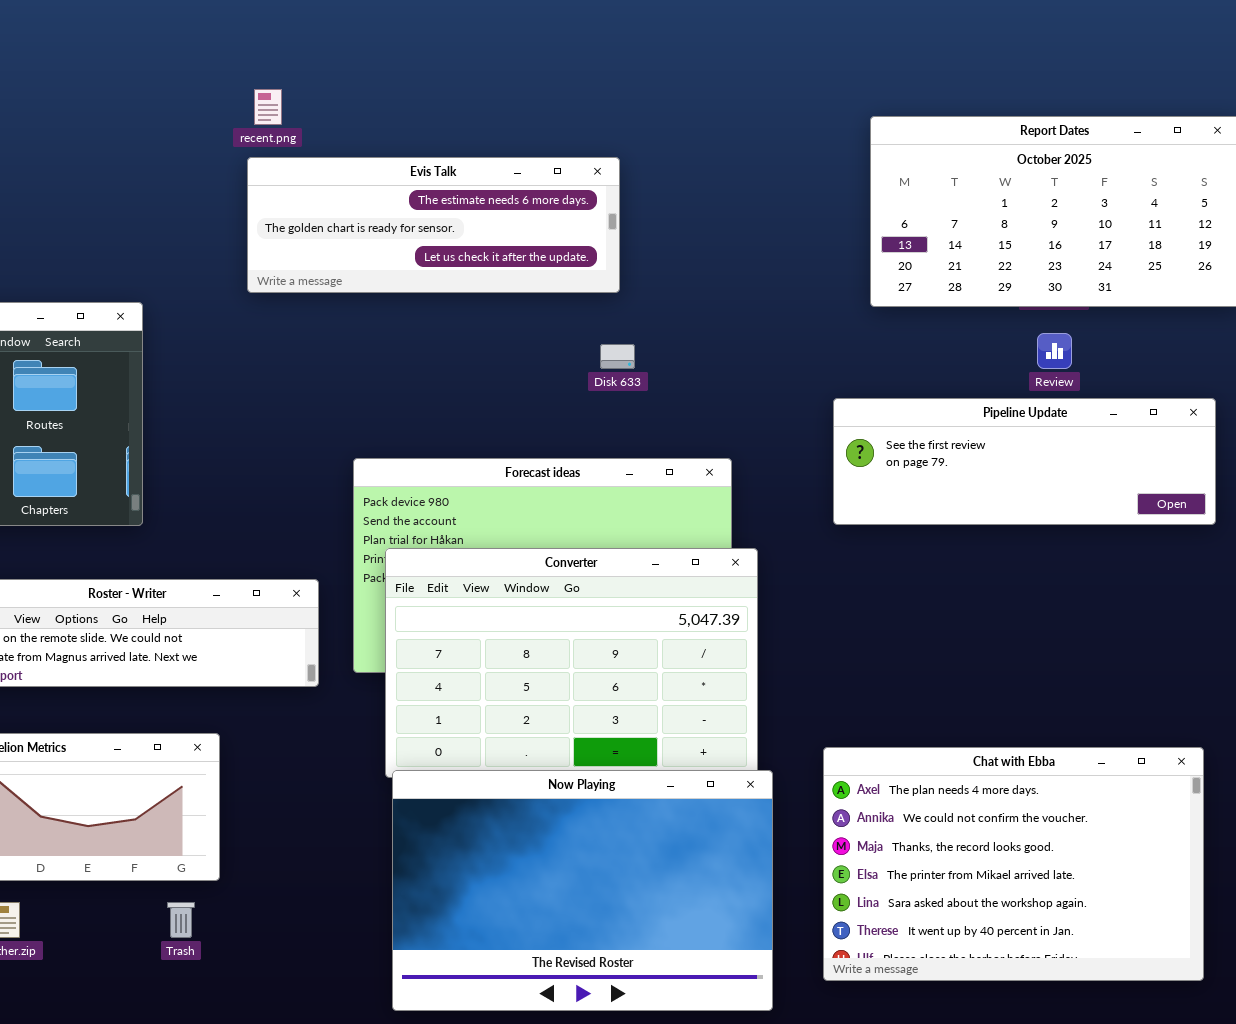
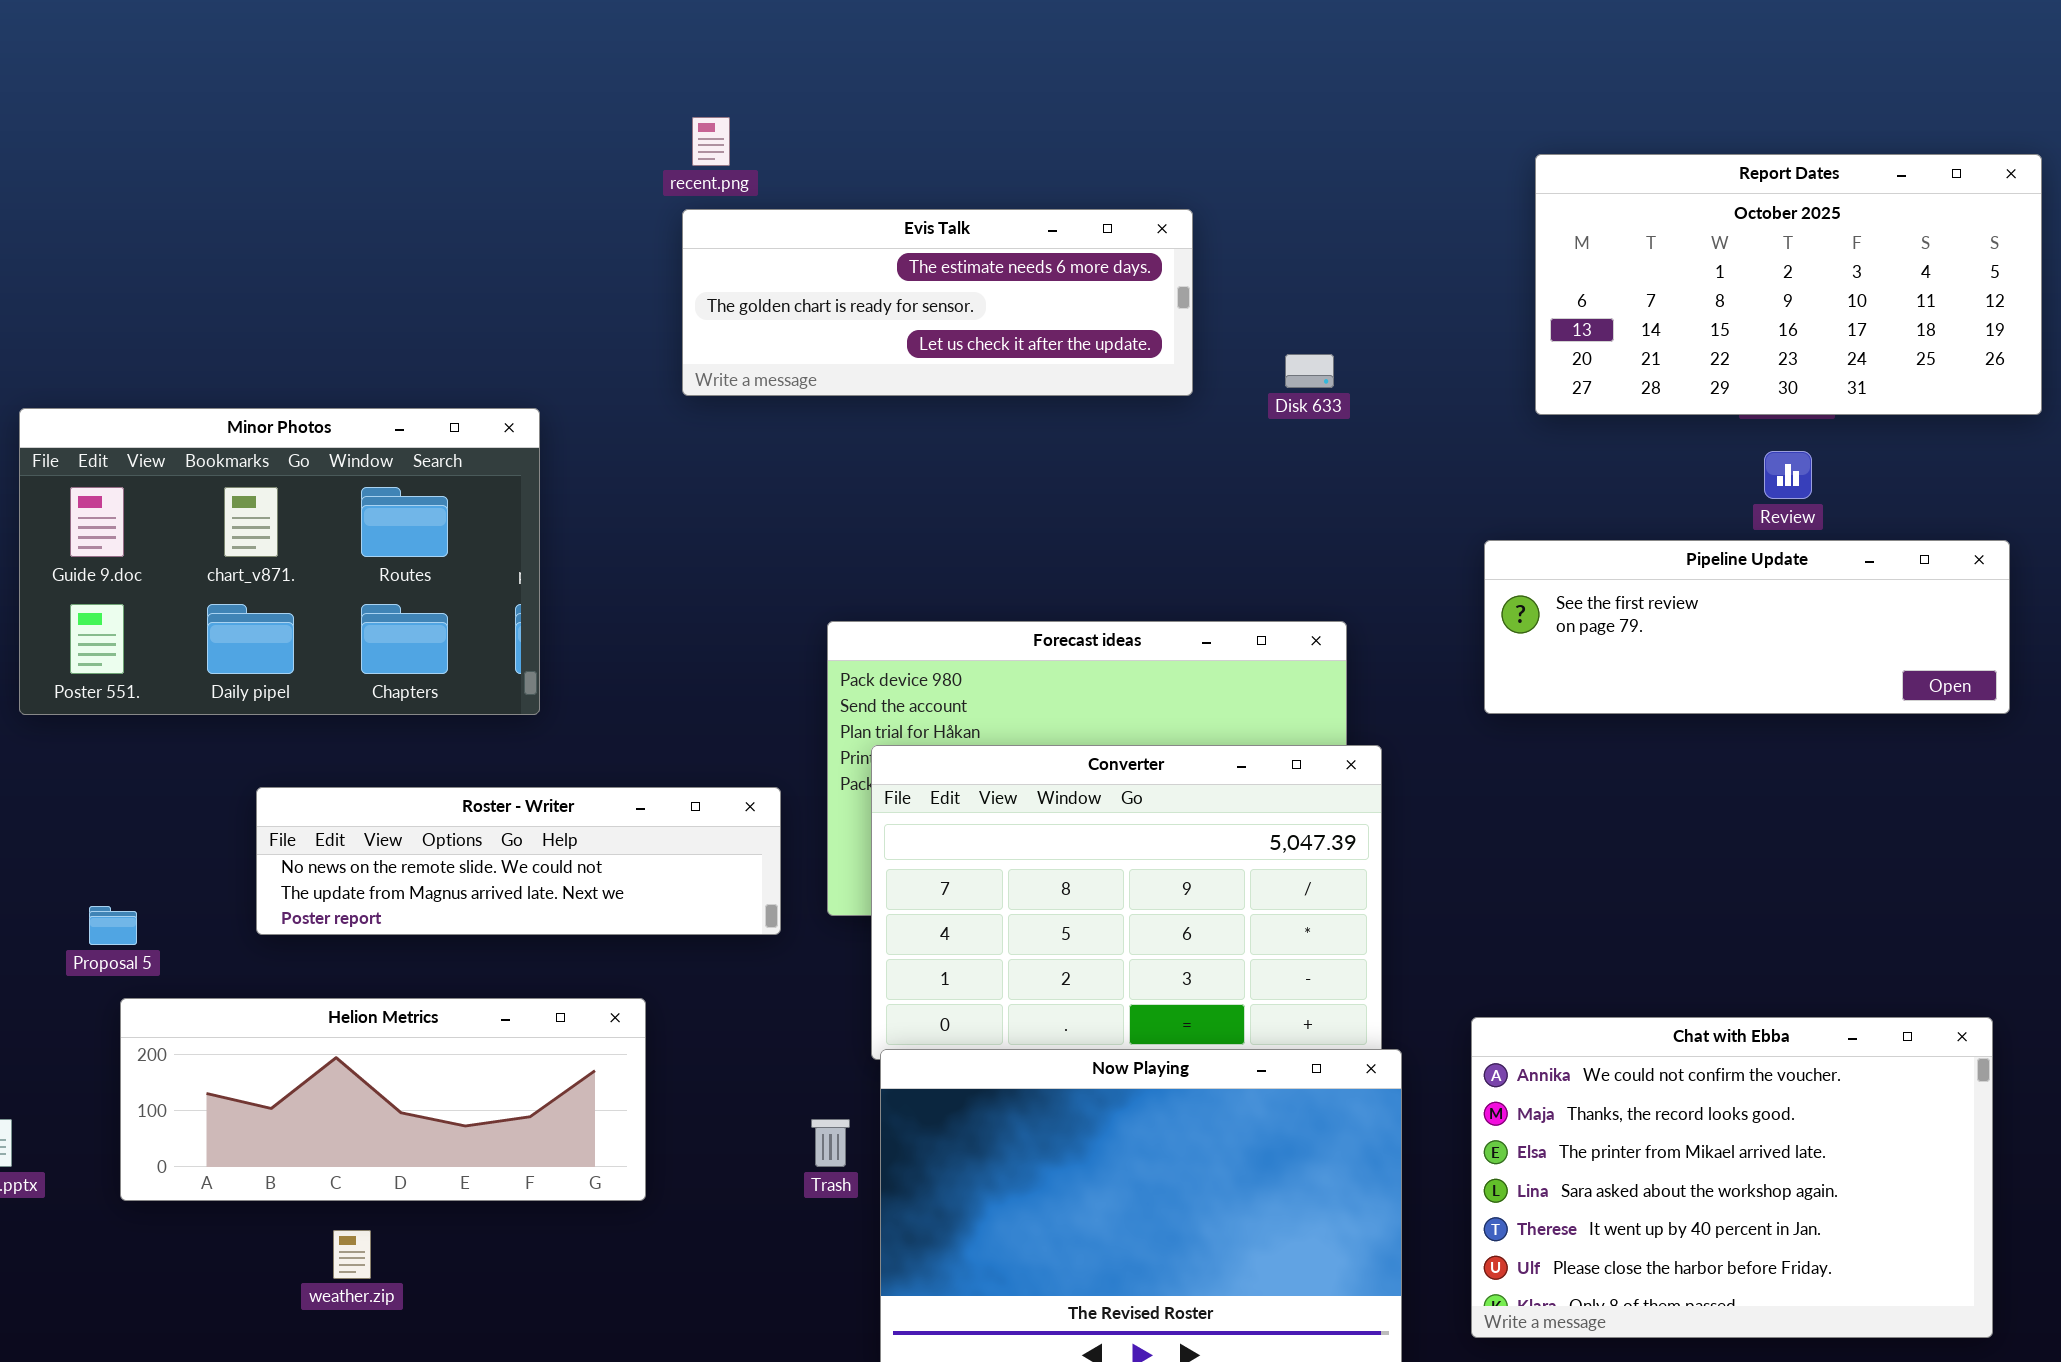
Disk 633: [600,344,635,369] -> [1285,354,1334,388], moved
Chat with Ebba: [823,747,1204,981] -> [1471,1017,1993,1338], scrolled down 1 row
Trash: [167,902,195,938] -> [811,1119,850,1167], moved

